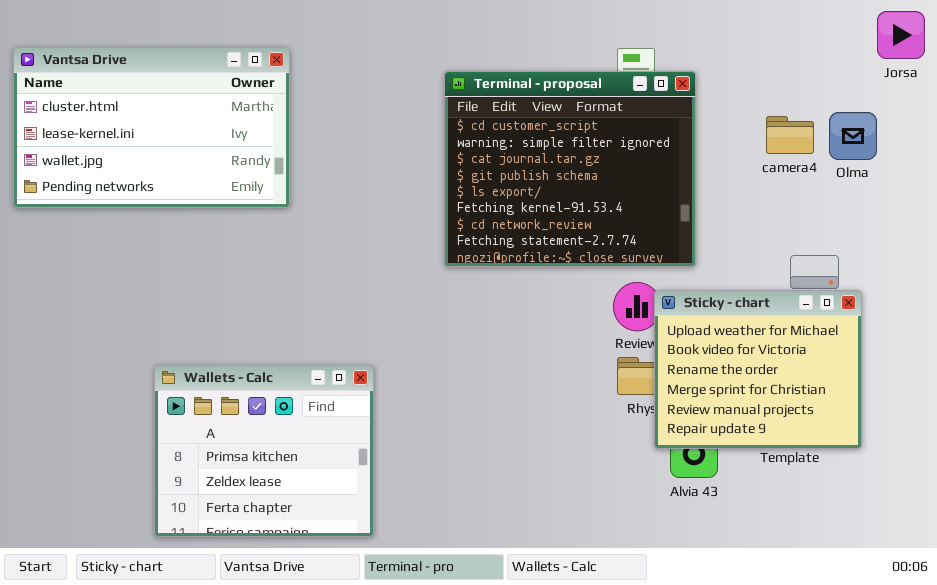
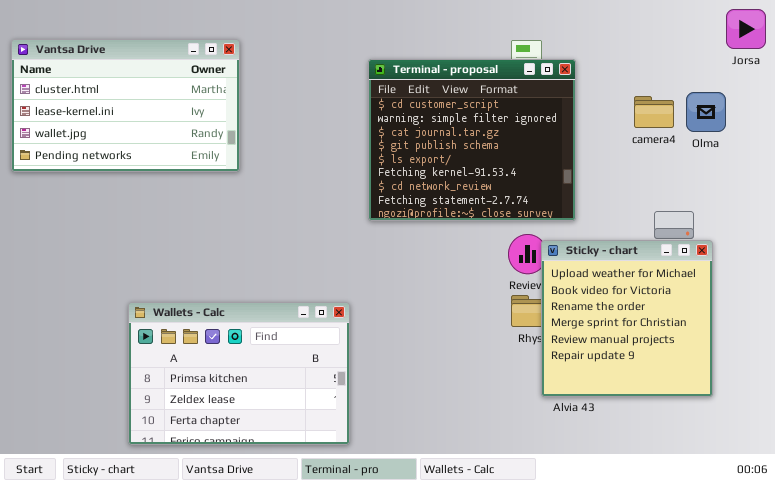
Sticky - chart: [654,290,862,449] -> [541,240,713,397], resized
Wallets - Calc: [154,365,374,537] -> [128,302,350,445], resized

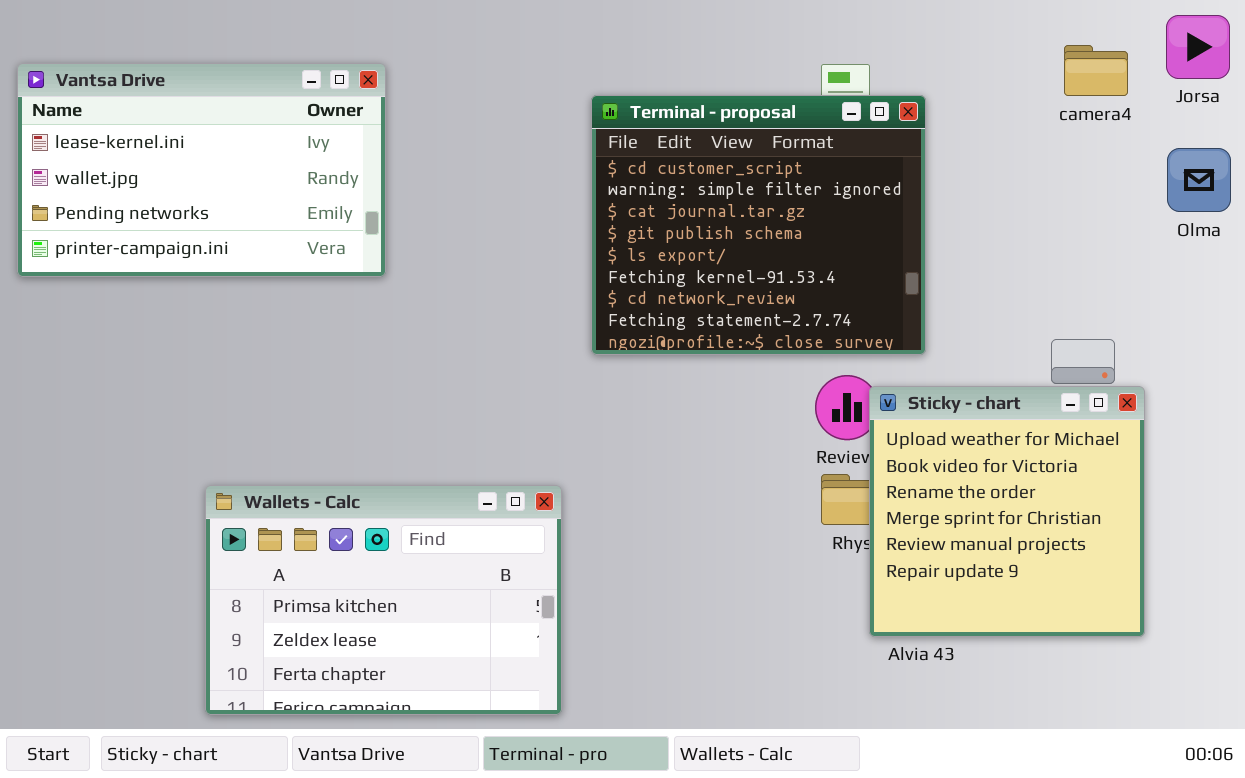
Vantsa Drive: [11,39,240,172] -> [17,63,386,277], scrolled down 1 row
Olma: [686,92,726,132] -> [1167,148,1231,212], moved
camera4: [634,96,674,128] -> [1064,45,1128,96], moved

